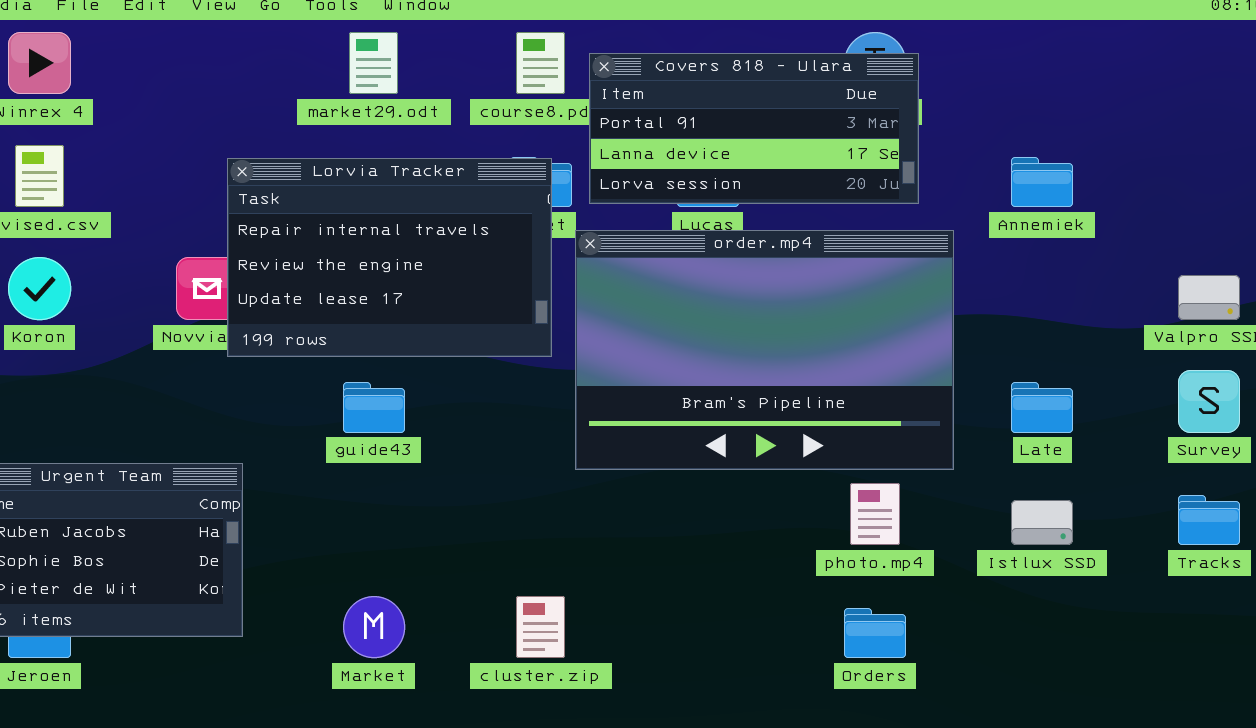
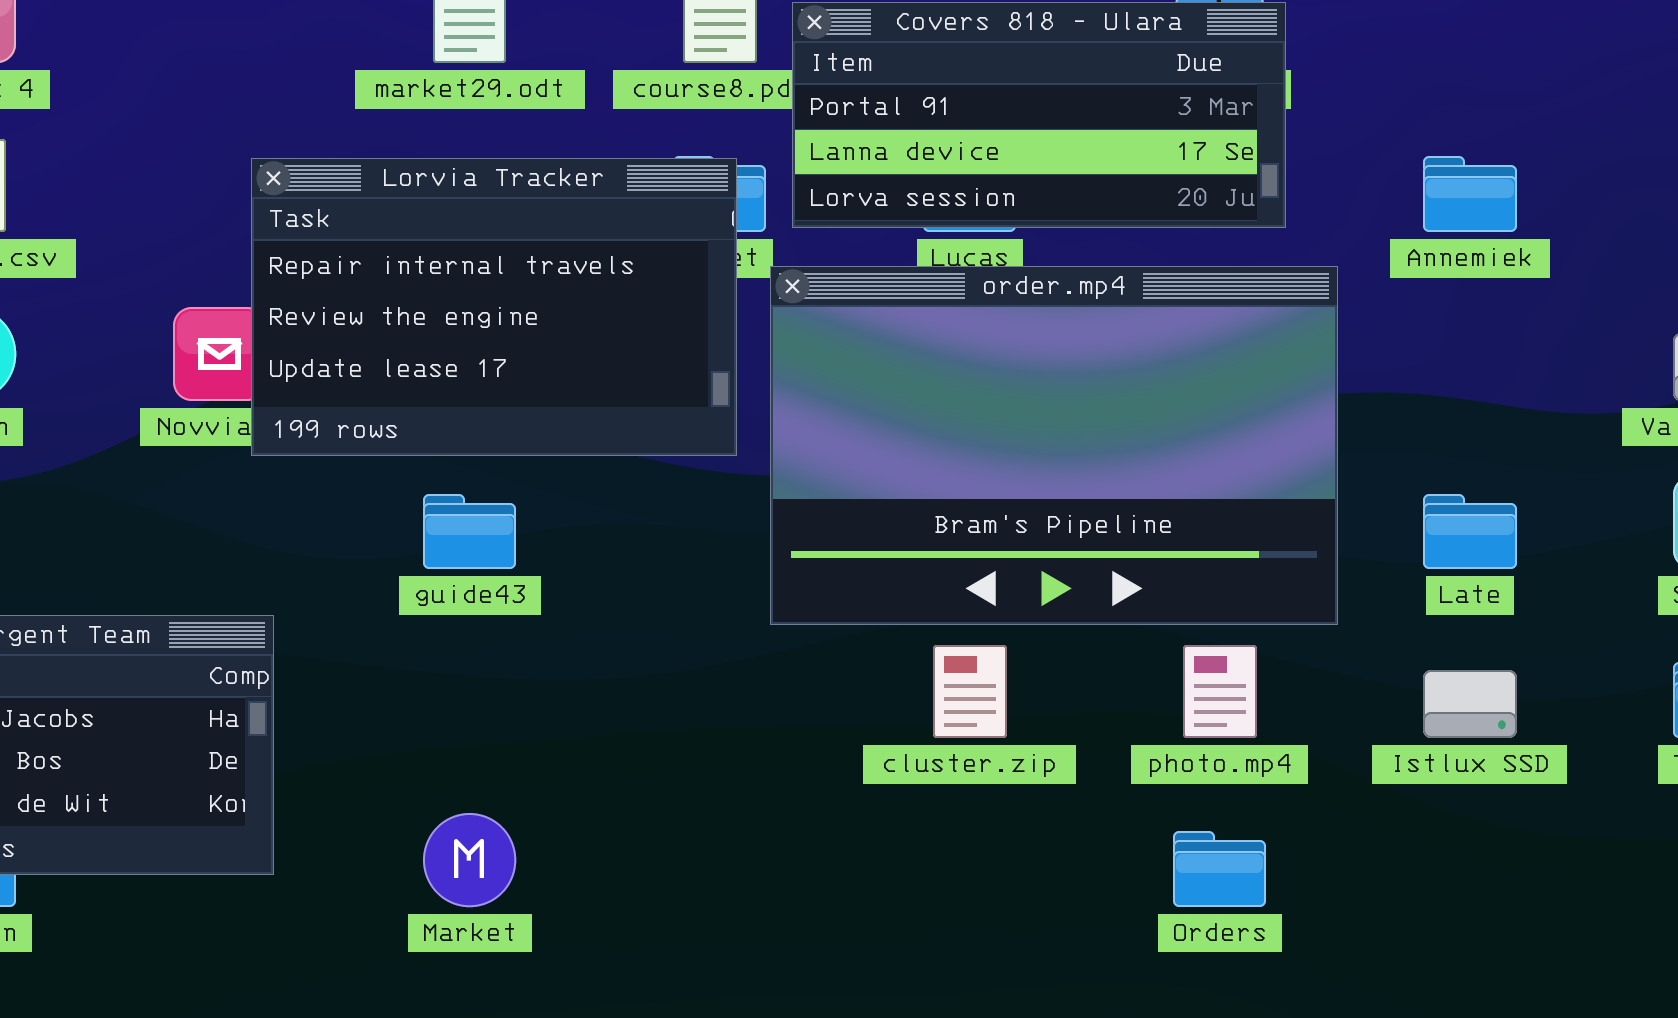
cluster.zip: [516,596,565,658] -> [933,645,1007,738], moved

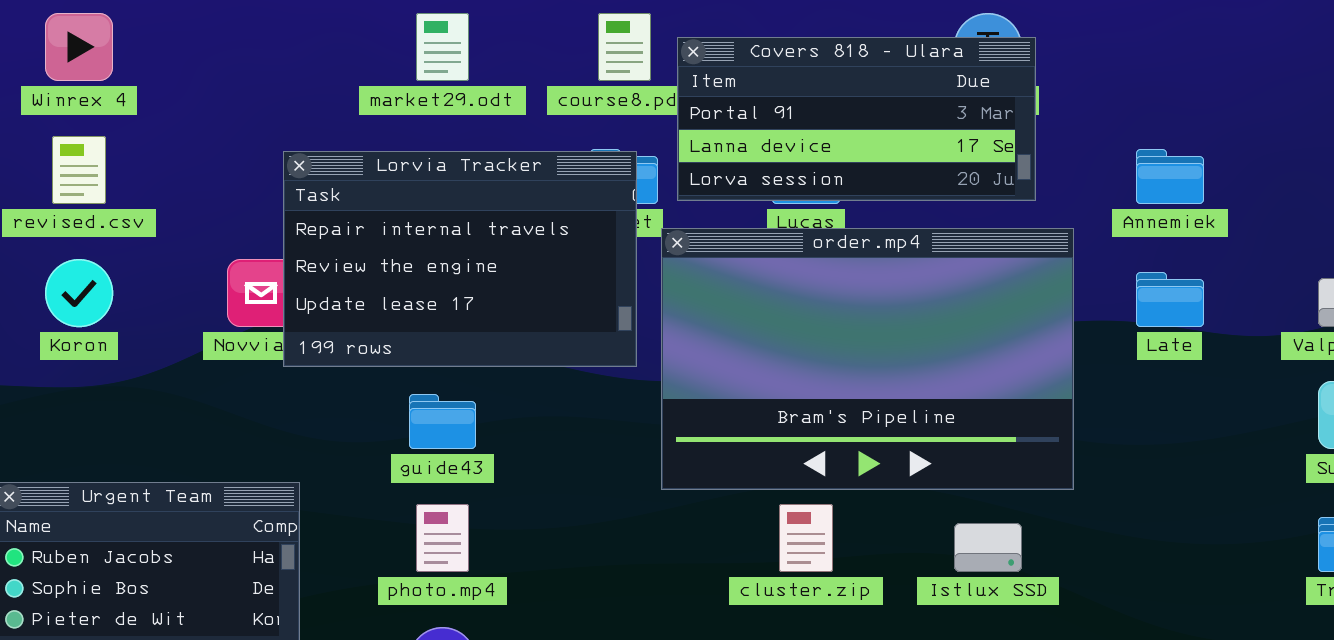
Late: [1423,494,1517,569] -> [1136,272,1204,327], moved
photo.mp4: [1183,645,1257,738] -> [416,504,469,572], moved
Istlux SSD: [1423,670,1517,738] -> [954,523,1022,572], moved

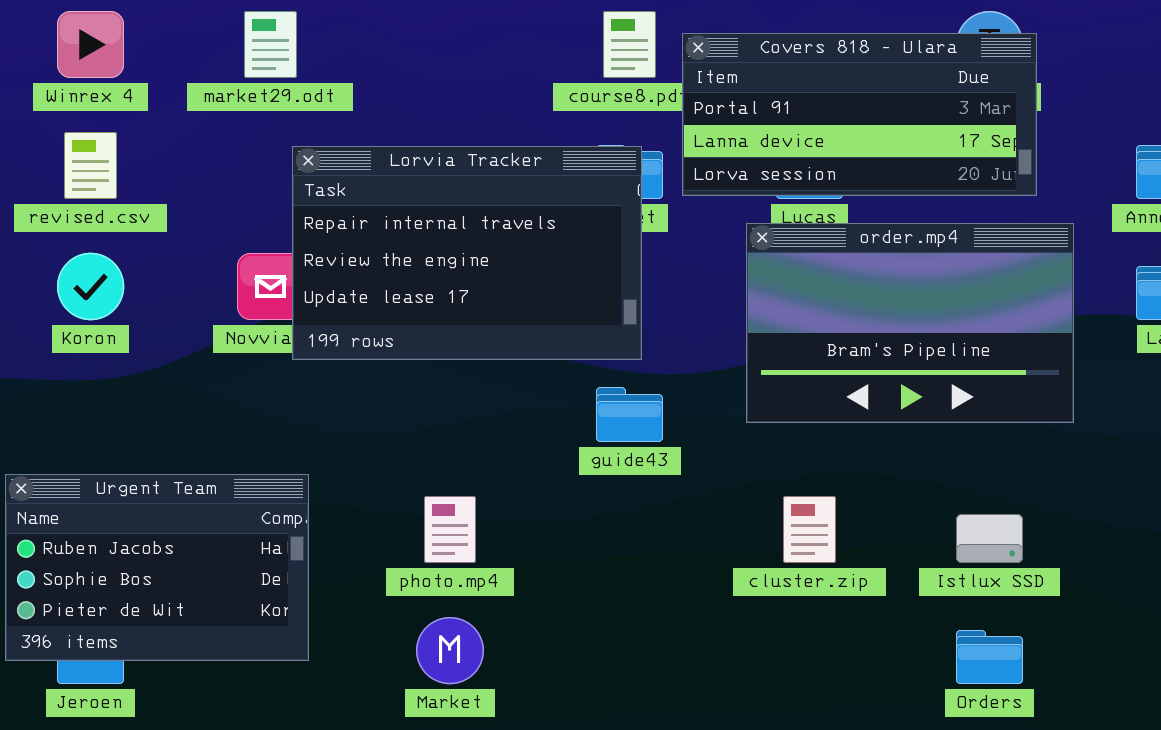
market29.odt: [416,13,469,81] -> [244,11,297,78], moved
order.mp4: [661,228,1074,490] -> [746,223,1074,423], resized
guide43: [409,394,476,449] -> [596,387,663,442], moved

